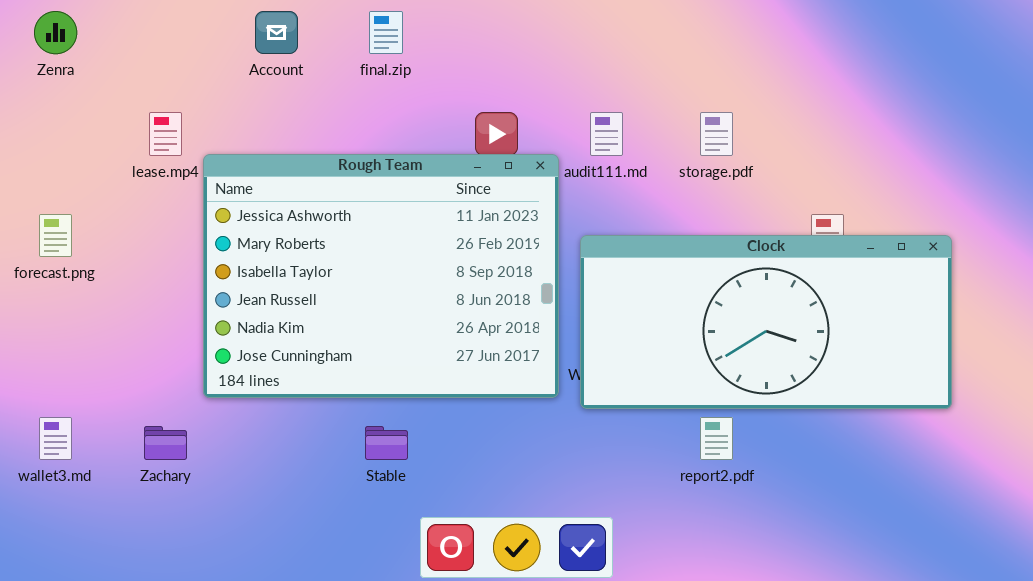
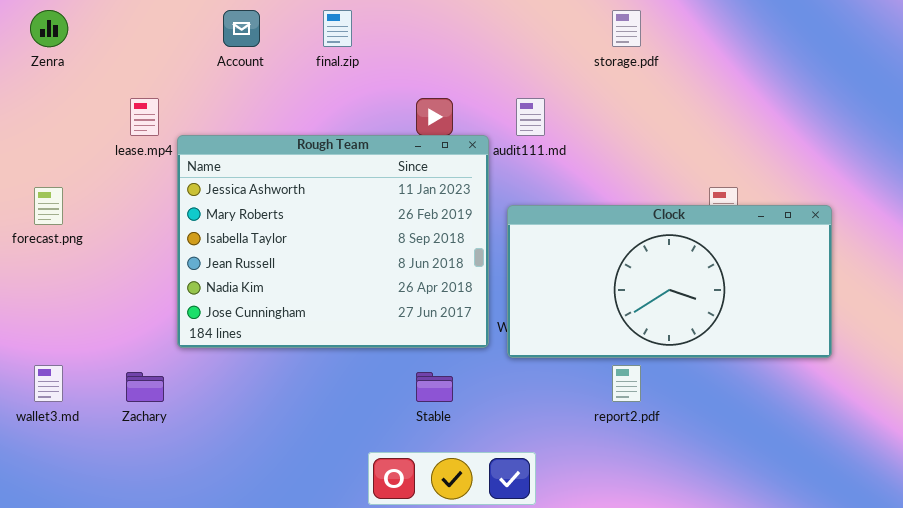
storage.pdf: [700,112,733,156] -> [612,10,641,47], moved
Stable: [365,426,408,460] -> [416,372,453,402], moved

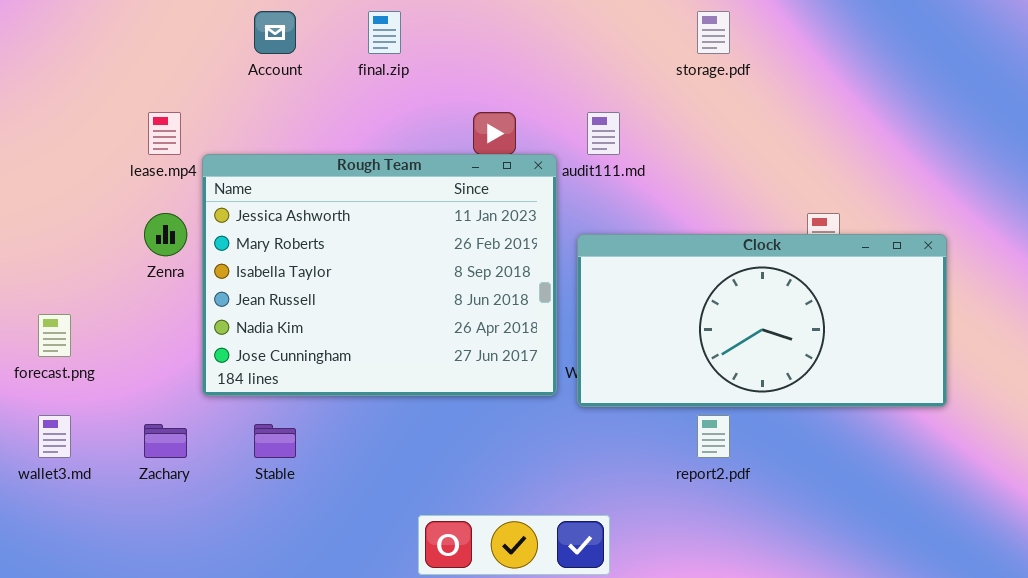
Zenra: [30,10,68,47] -> [144,213,187,256], moved
forecast.png: [34,187,63,225] -> [38,314,71,357], moved
Stable: [416,372,453,402] -> [254,424,296,458], moved

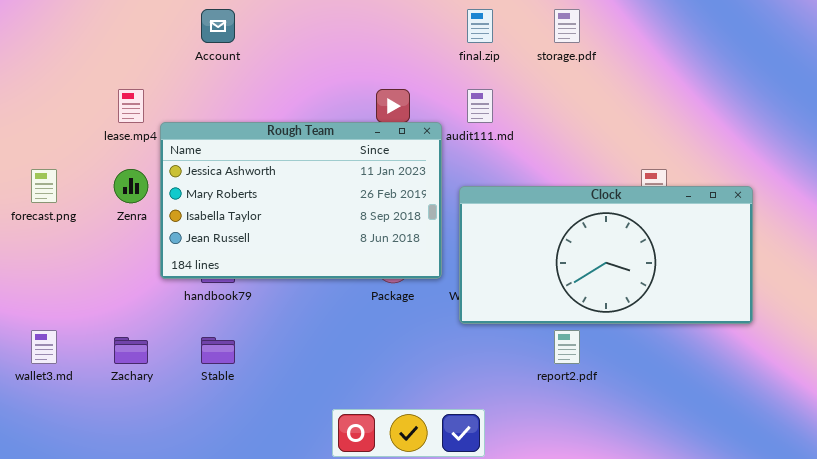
final.zip: [368,11,401,54] -> [467,9,493,43], moved
Rough Team: [202,154,557,396] -> [160,122,442,279], resized
forecast.png: [38,314,71,357] -> [31,169,57,203], moved

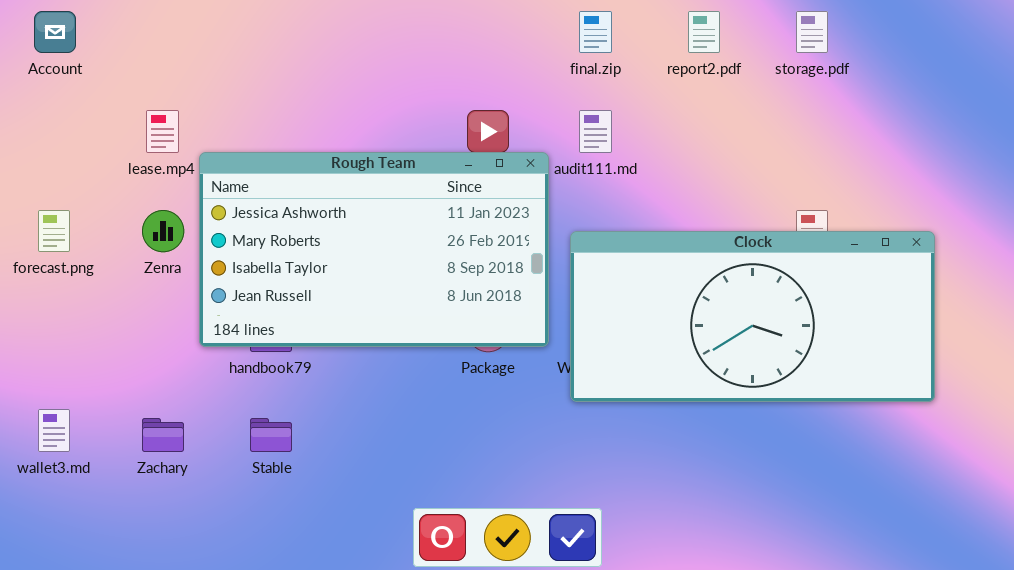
Account: [201,9,235,43] -> [34,11,76,53], moved
storage.pdf: [554,9,580,43] -> [796,11,828,53], moved
report2.pdf: [554,330,580,364] -> [688,11,720,53], moved

